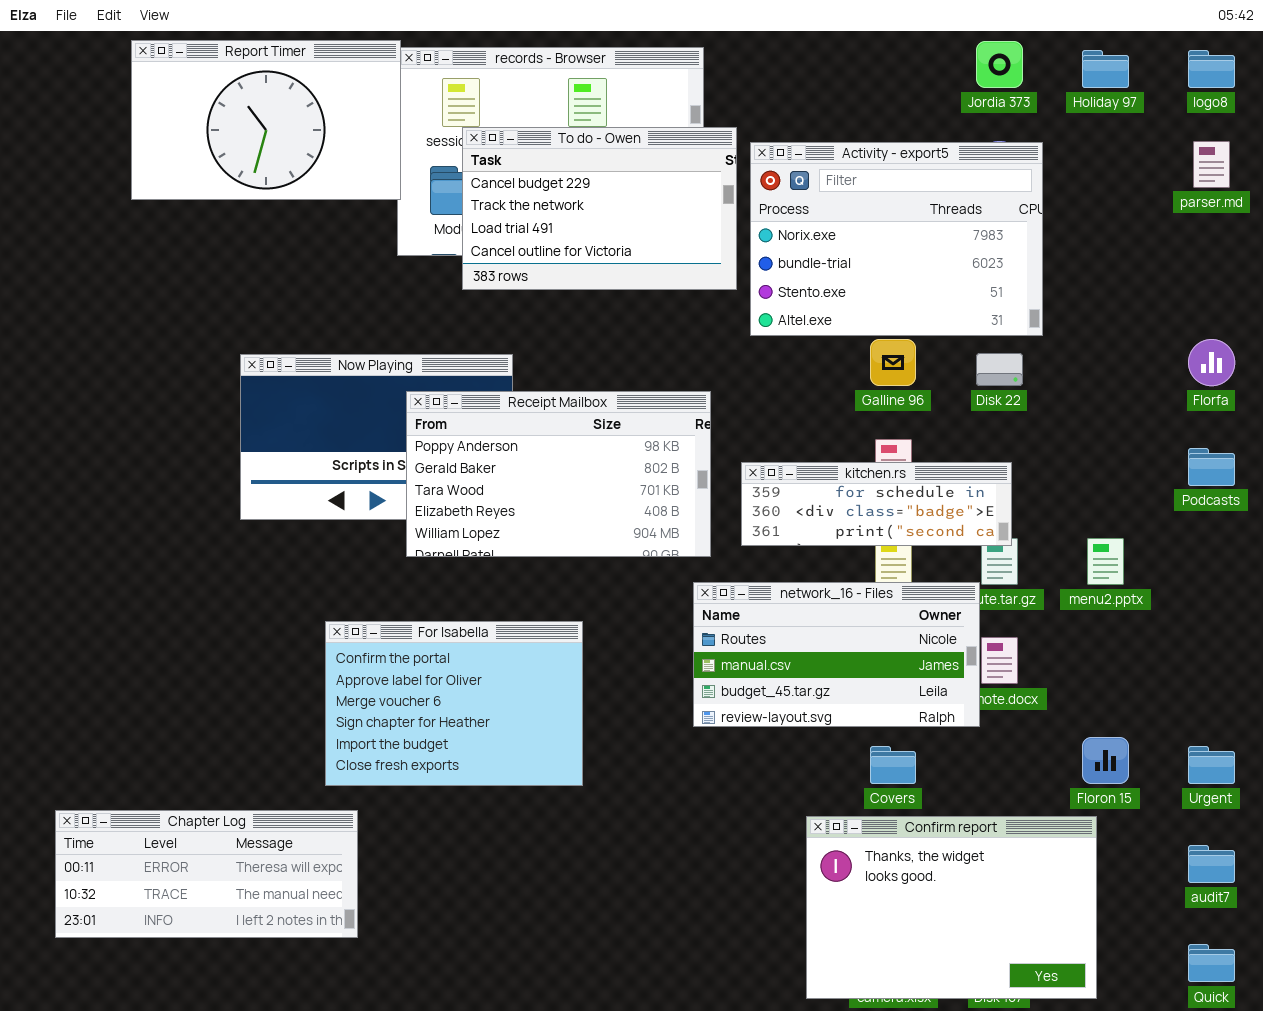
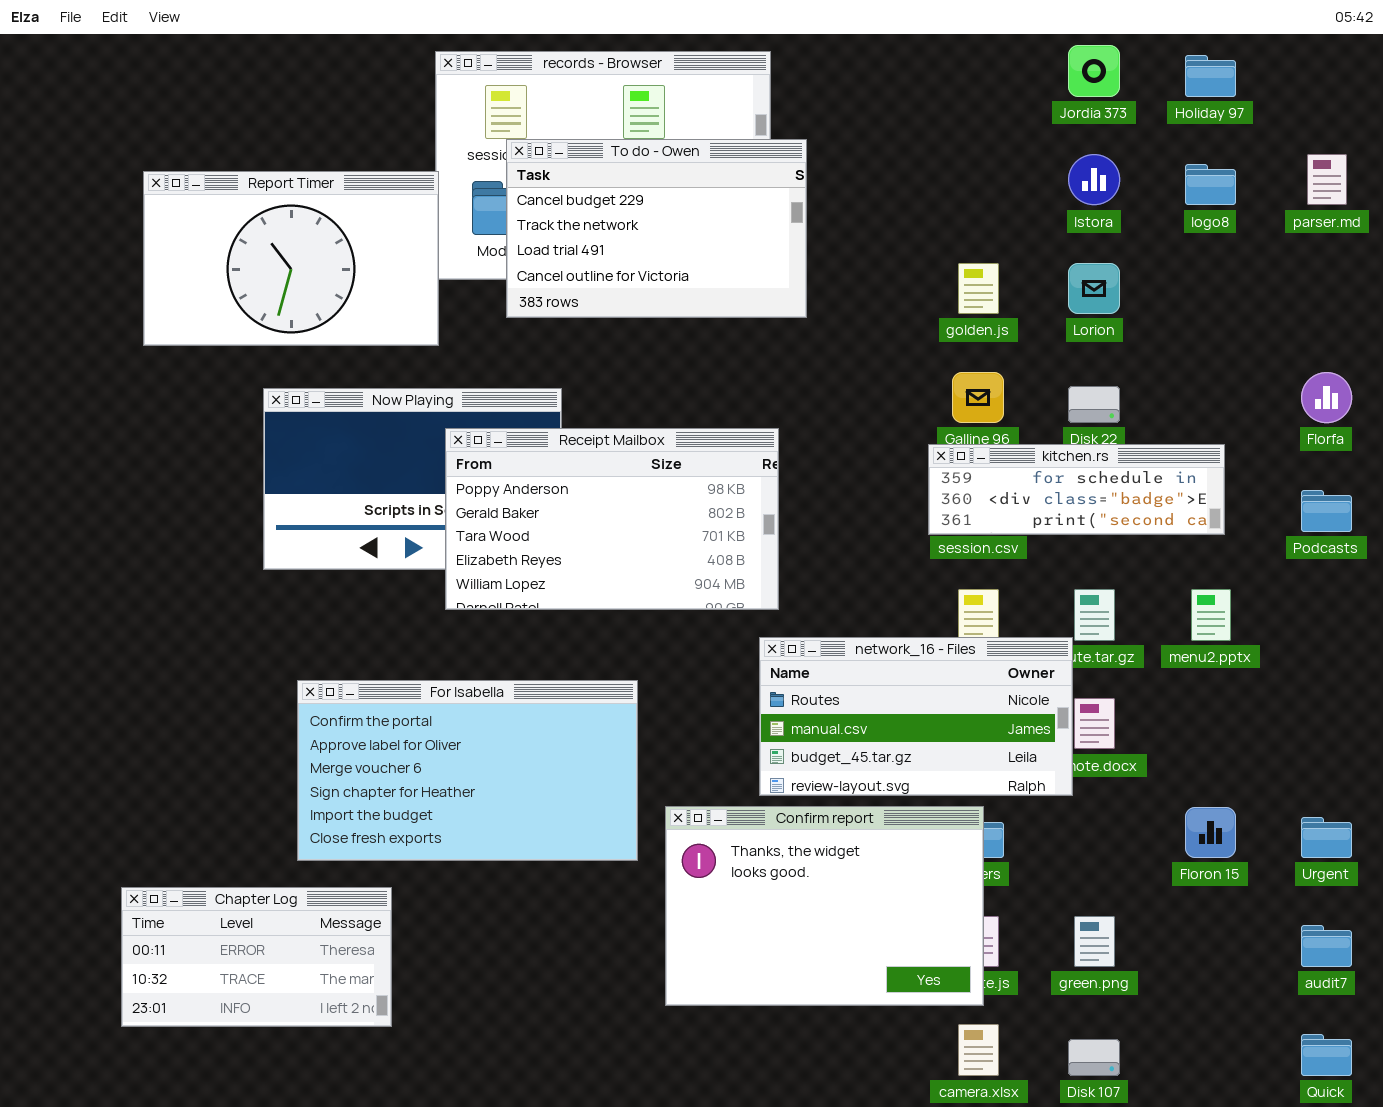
Report Timer: [131,40,401,200] -> [143,171,439,346], moved
logo8: [1188,50,1235,88] -> [1185,164,1236,205], moved
Activity - export5: [750,142,1043,336] -> none, closed
kitchen.rs: [741,462,1012,546] -> [928,444,1225,535], moved
For Isabella: [325,621,583,786] -> [297,680,638,861], resized
Chapter Log: [55,810,358,938] -> [121,887,392,1027], resized
Confirm report: [806,816,1097,999] -> [665,806,984,1006], moved

